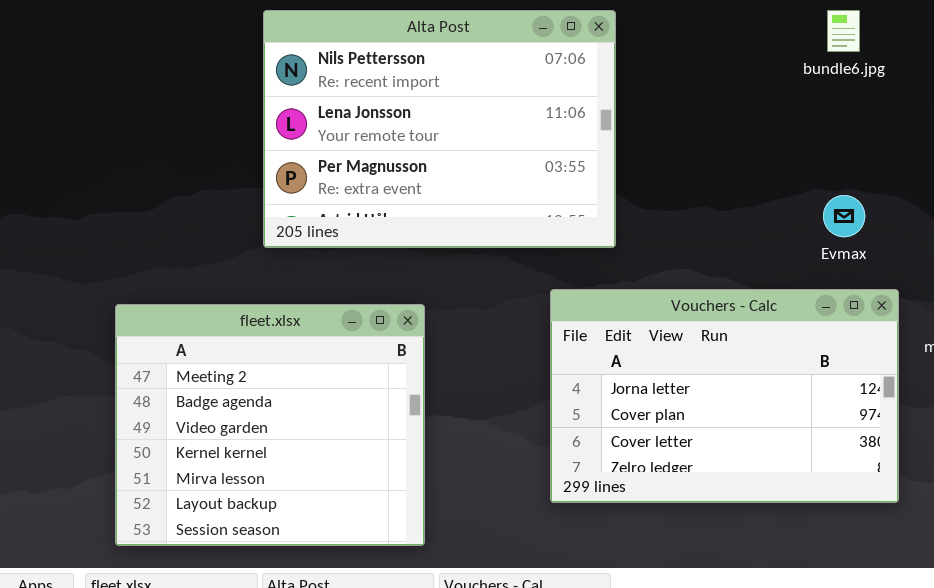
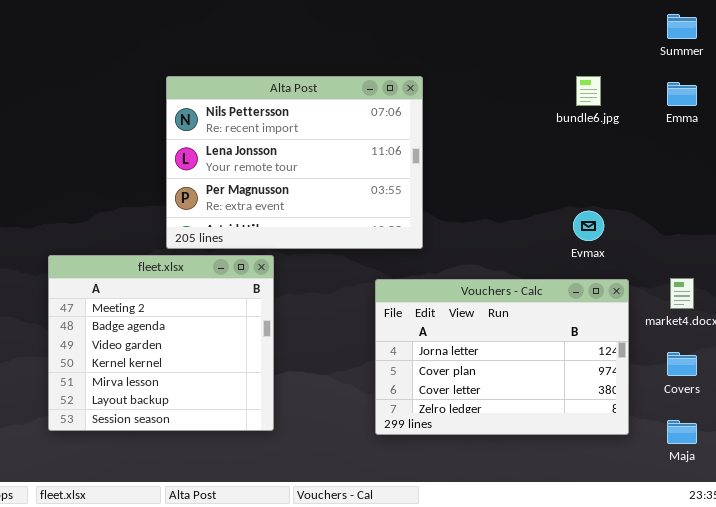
fleet.xlsx: [115,304,425,546] -> [48,255,274,431], moved

